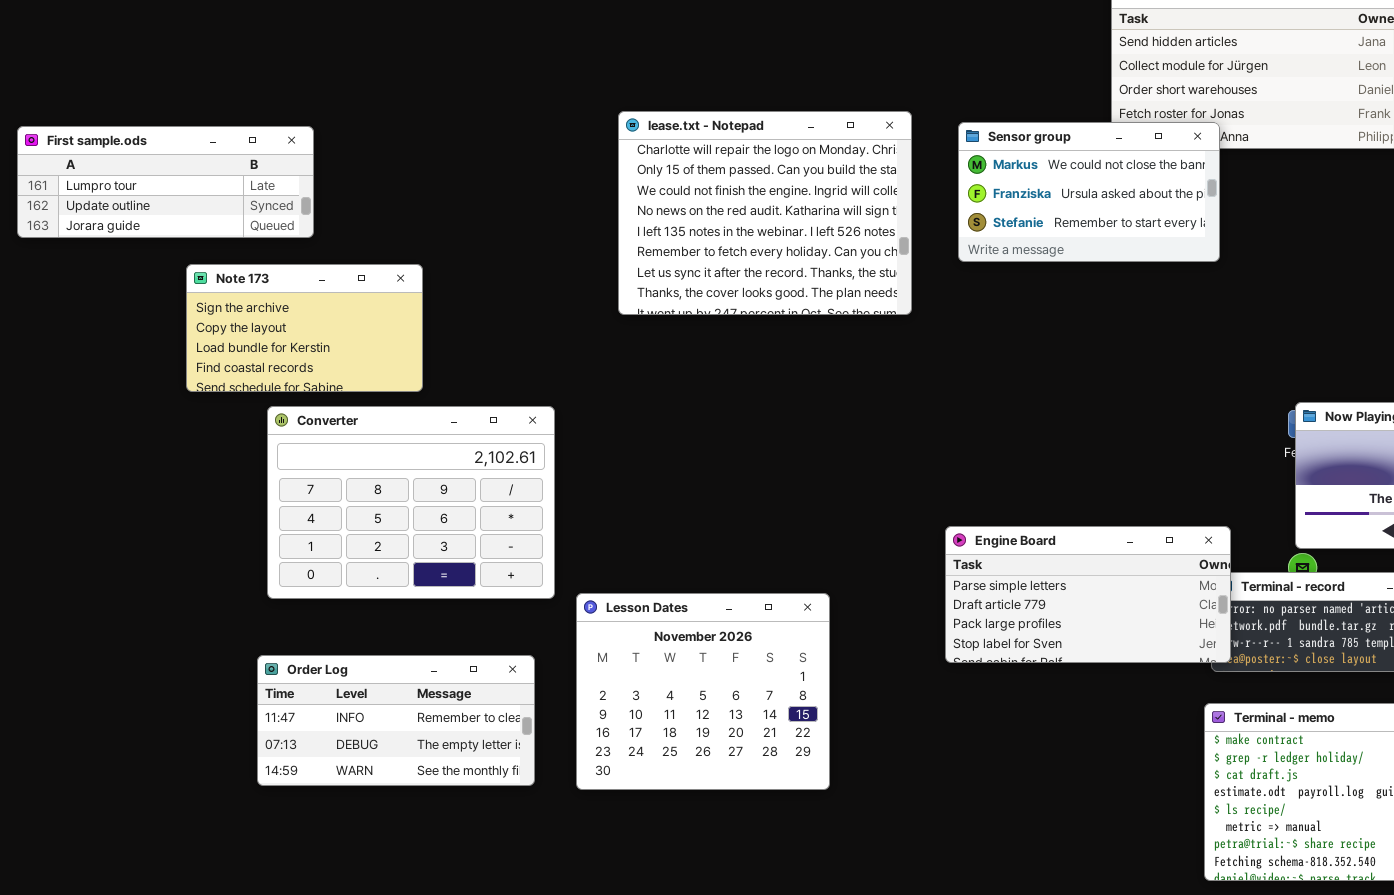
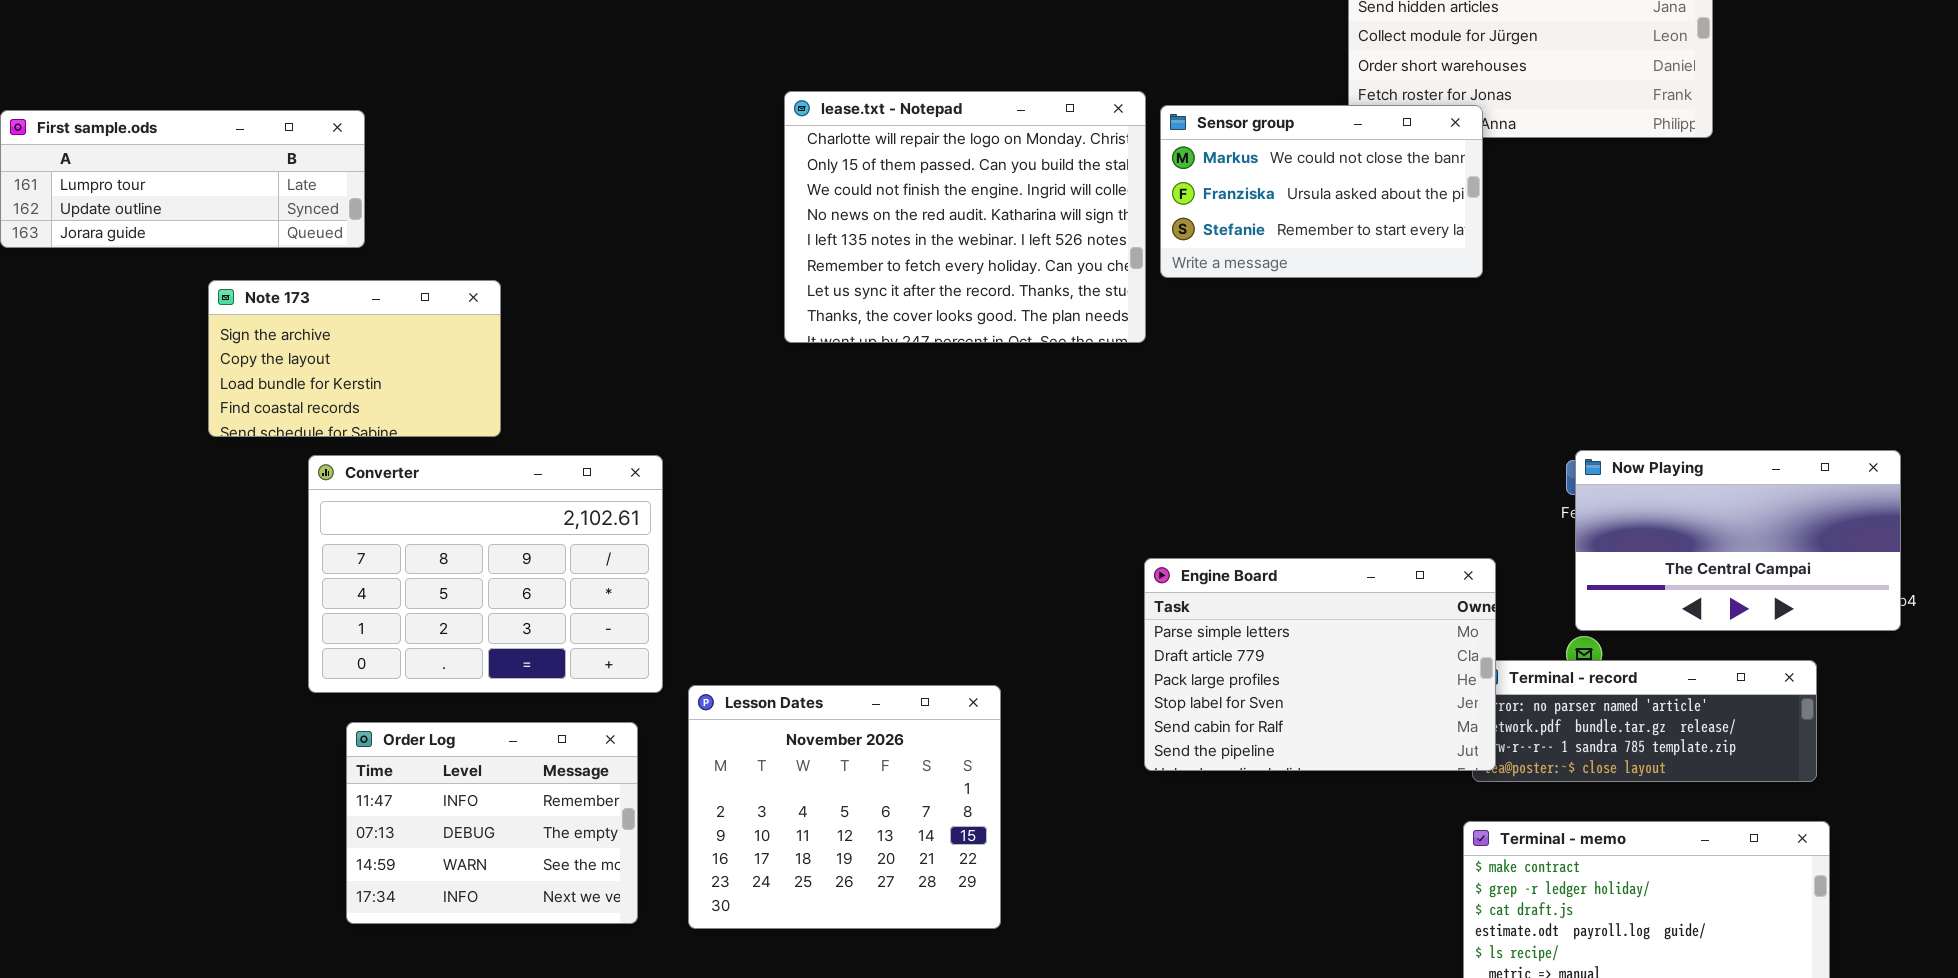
lease.txt - Notepad: [618,111,912,315] -> [784,91,1146,343], moved
Engine Board: [945,526,1231,663] -> [1144,558,1496,771], resized
Order Log: [257,655,535,786] -> [346,722,638,924], resized

